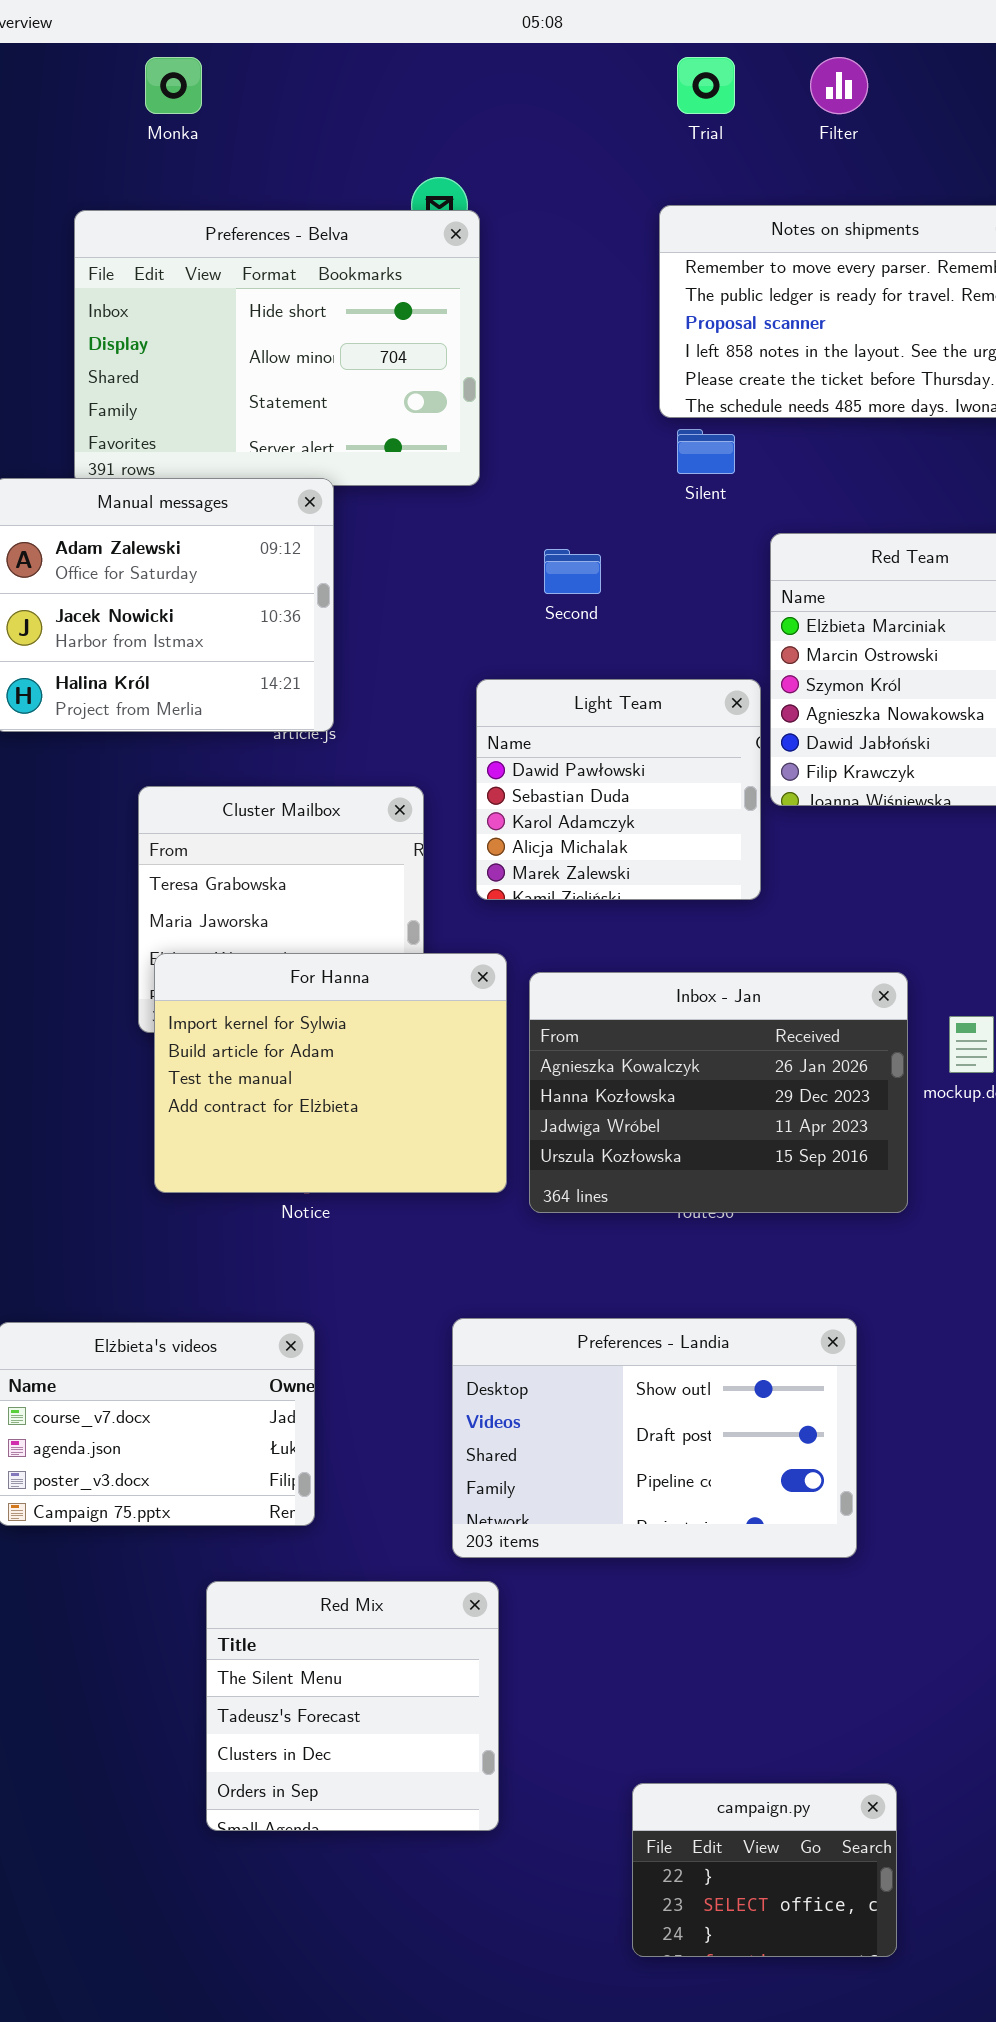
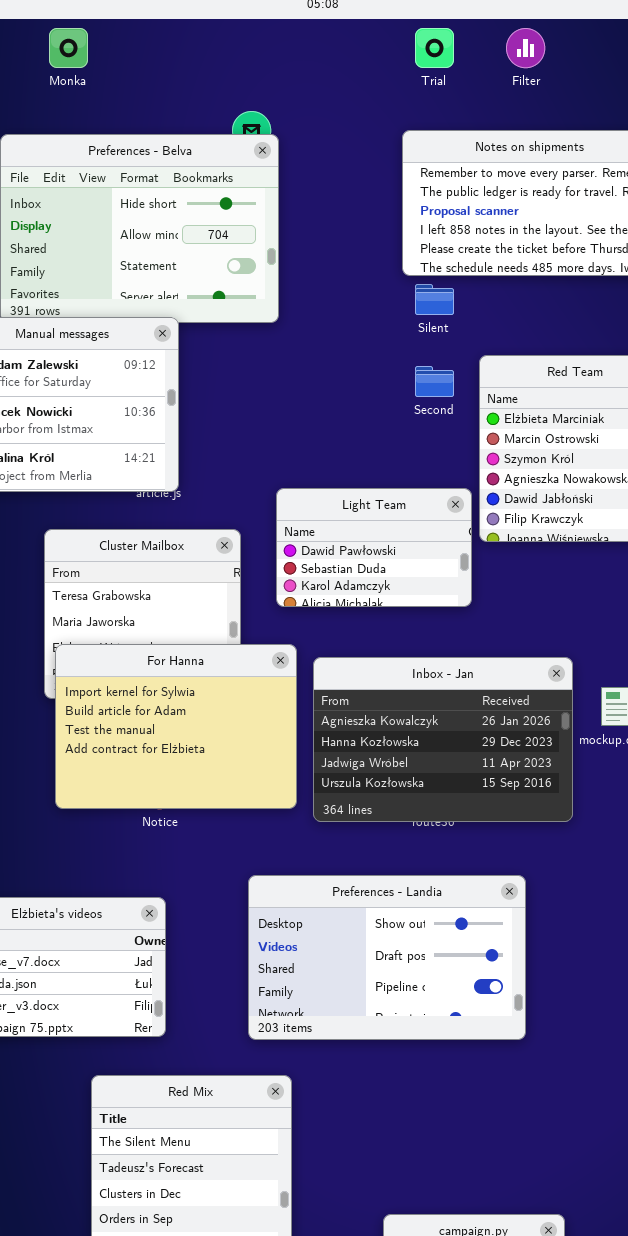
Second: [544,549,601,594] -> [415,366,454,397], moved
Light Team: [476,679,761,900] -> [276,488,472,607], resized
Preferences - Landia: [452,1318,857,1558] -> [248,875,526,1040], moved

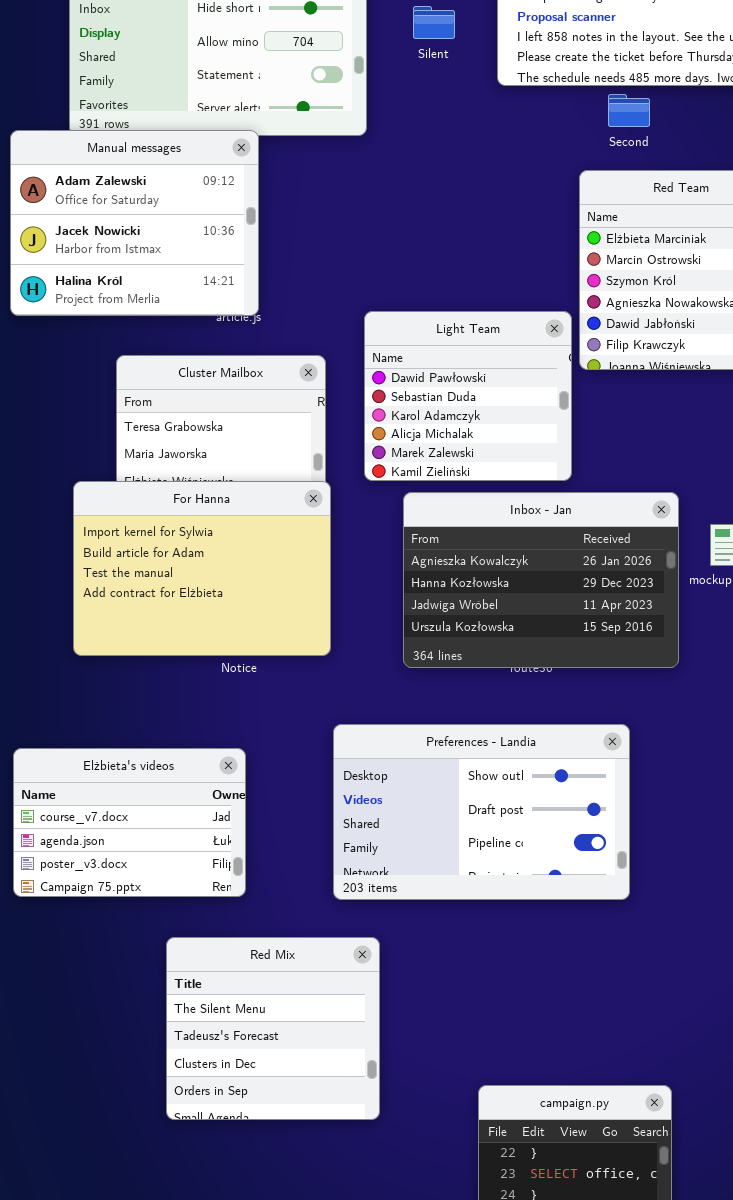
Silent: [415,284,454,315] -> [413,6,455,39], moved
Second: [415,366,454,397] -> [608,94,650,127], moved
Light Team: [276,488,472,607] -> [364,311,572,481], resized
For Hanna: [55,644,297,809] -> [73,481,331,656], moved

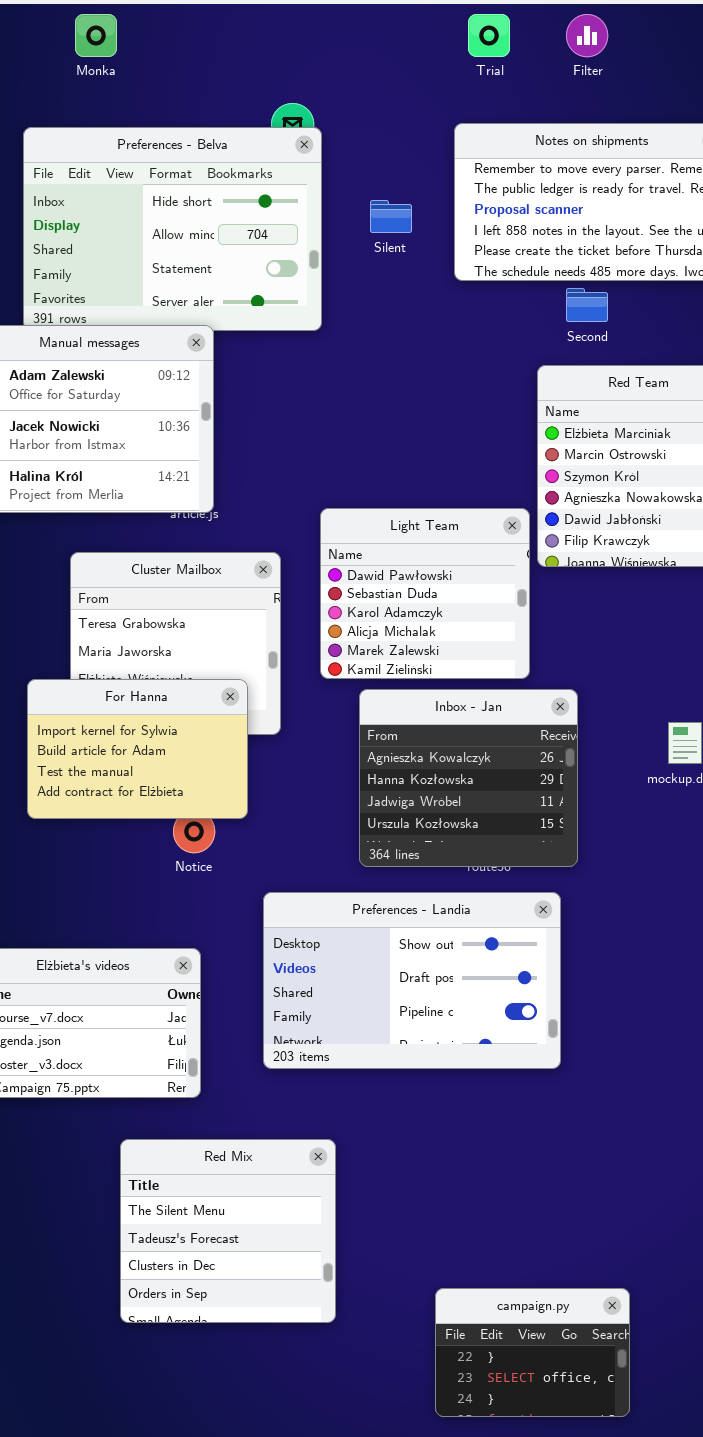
For Hanna: [73,481,331,656] -> [27,679,248,819], resized
Inbox - Jan: [403,492,679,668] -> [359,689,578,867], resized
Preferences - Landia: [333,724,630,900] -> [263,892,561,1069], moved

